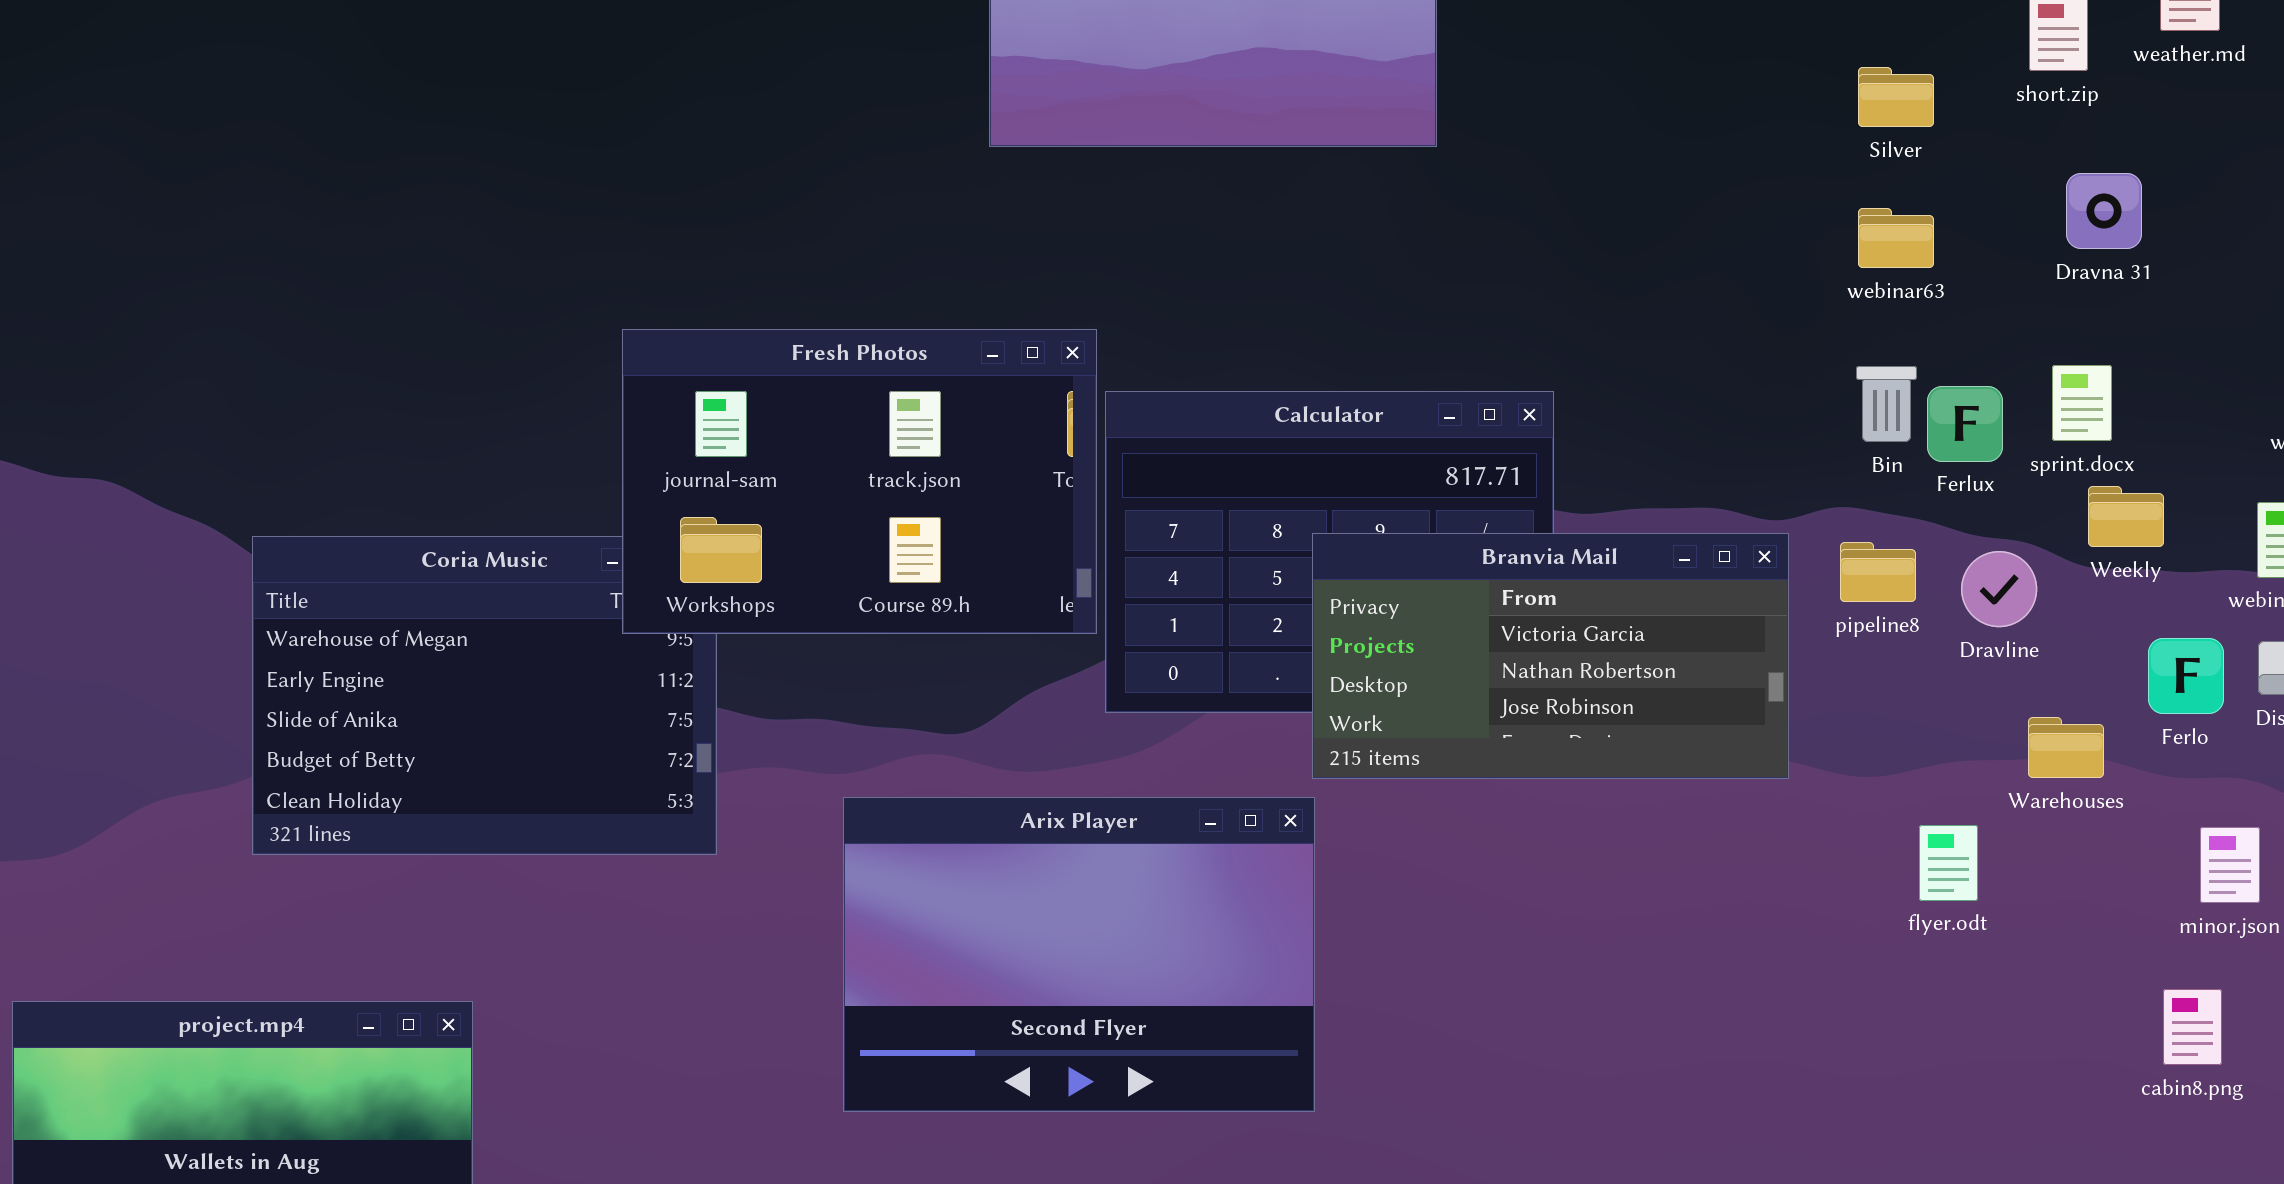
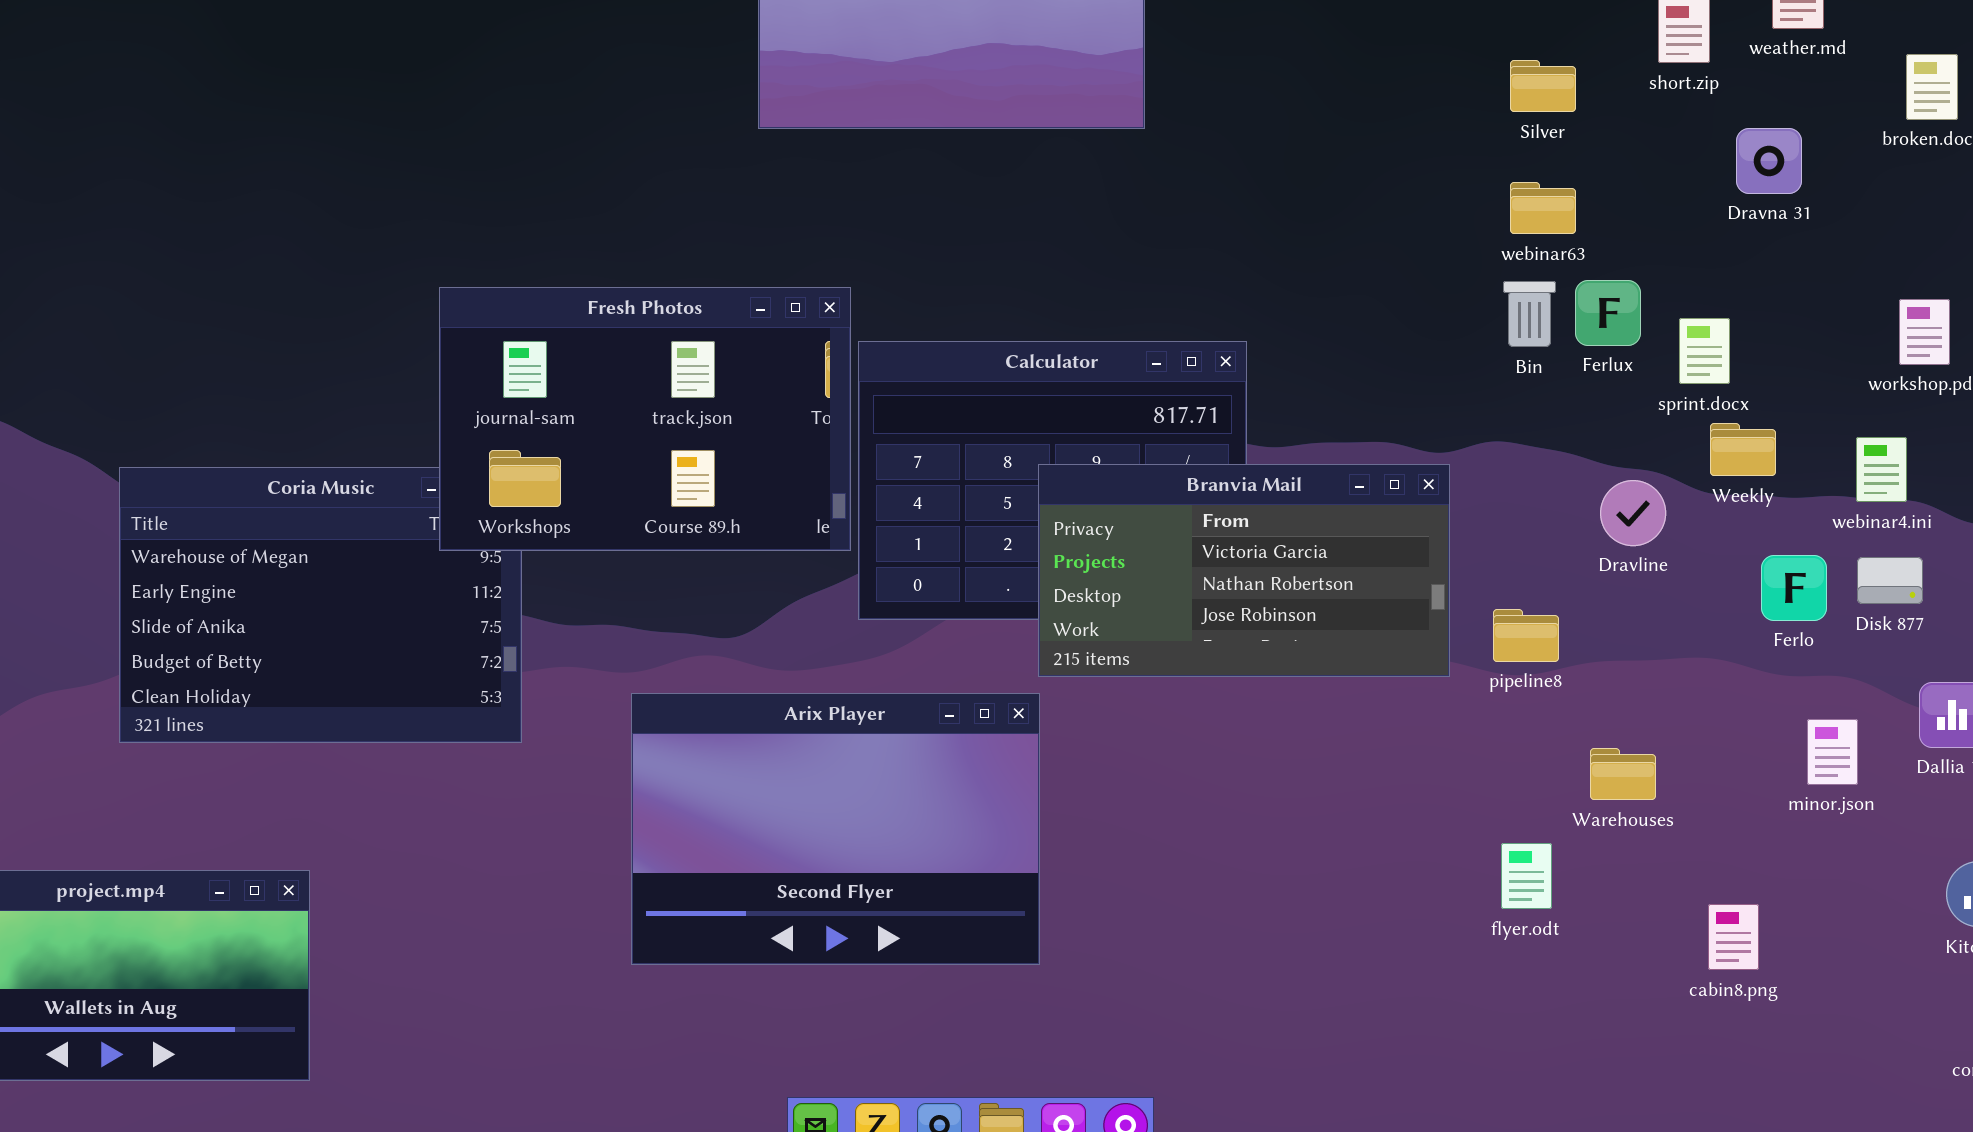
Dravna 31: [2066,173,2142,249] -> [1736,128,1802,194], moved
Bin: [1856,366,1917,442] -> [1503,281,1556,347], moved
Ferlux: [1927,386,2003,462] -> [1575,280,1641,346], moved
pipeline8: [1840,542,1916,602] -> [1493,609,1559,662], moved
Warehouses: [2028,717,2104,778] -> [1590,748,1656,800], moved
flyer.odt: [1919,825,1978,901] -> [1501,843,1552,909], moved
cabin8.png: [2163,989,2222,1065] -> [1708,904,1759,970], moved

